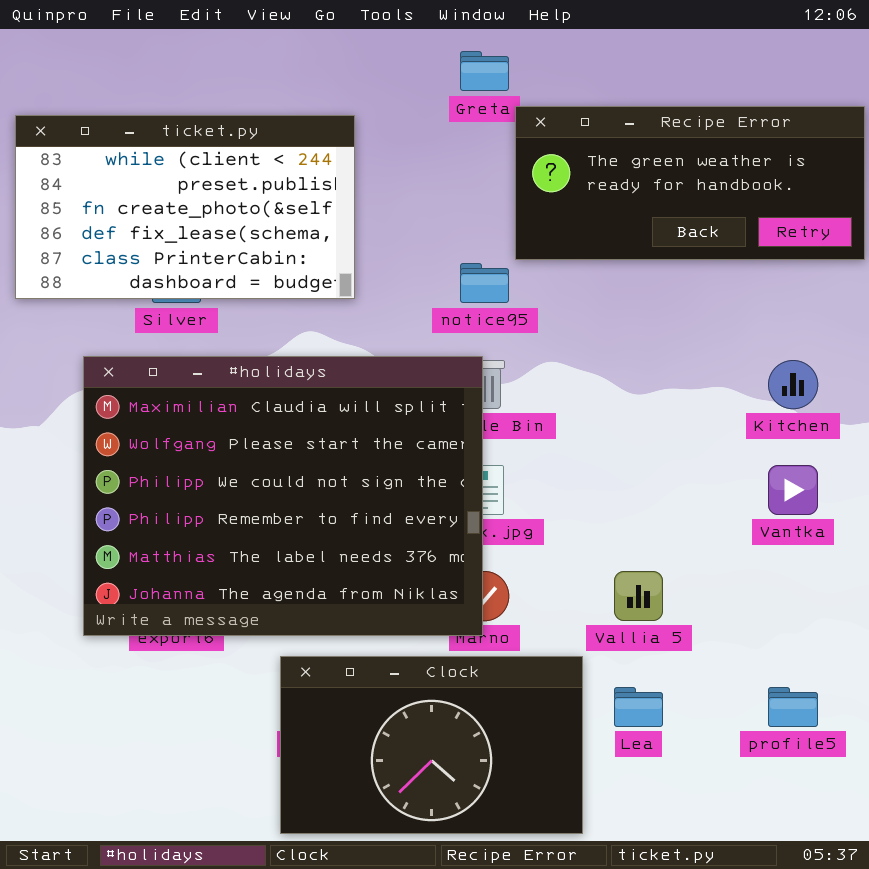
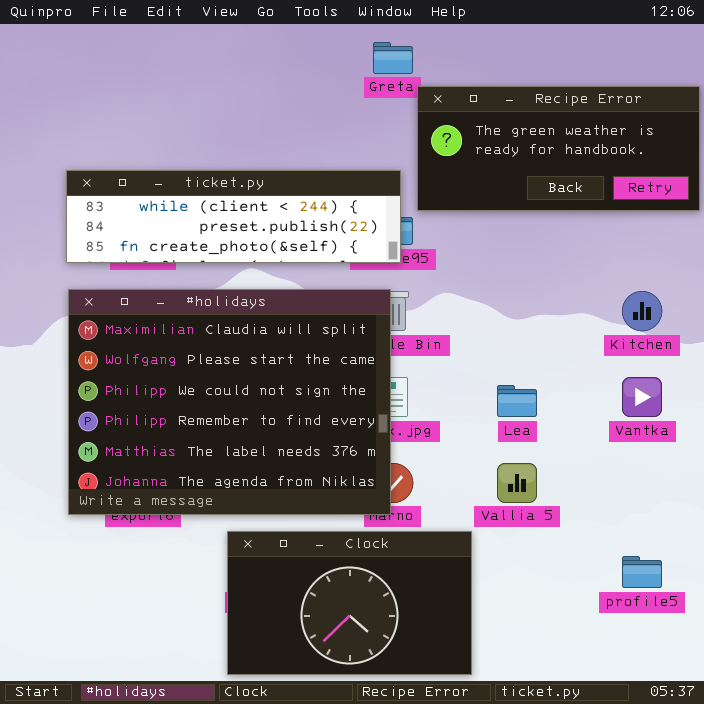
ticket.py: [15,115,355,299] -> [66,170,401,263], moved, resized
Lea: [614,687,663,727] -> [497,385,537,417], moved

